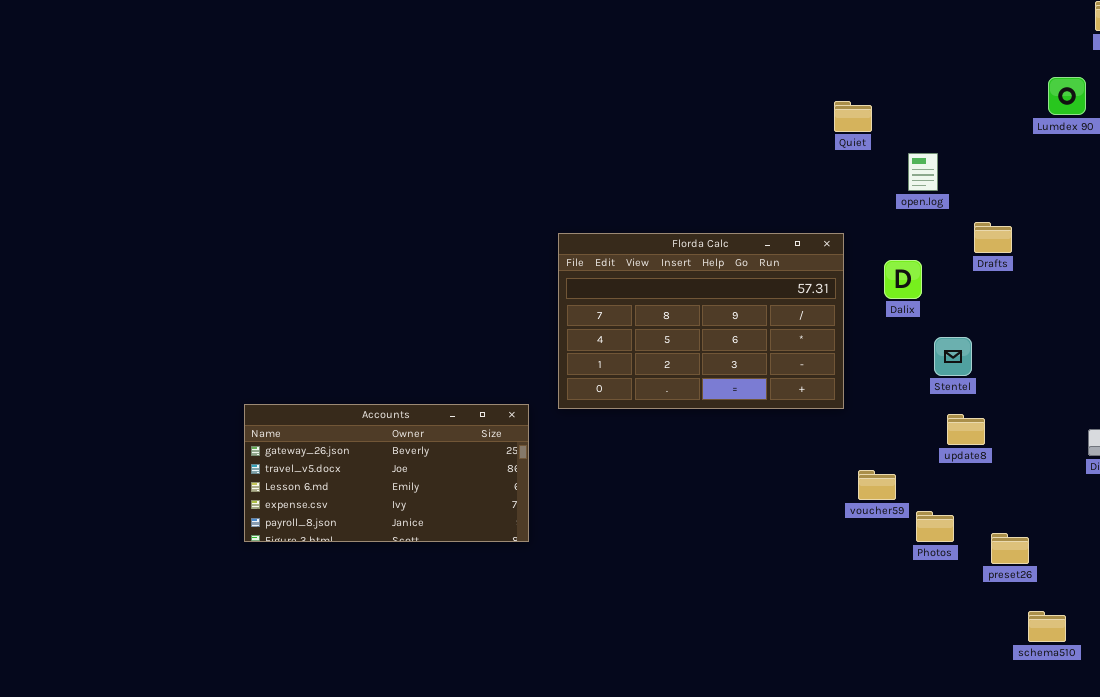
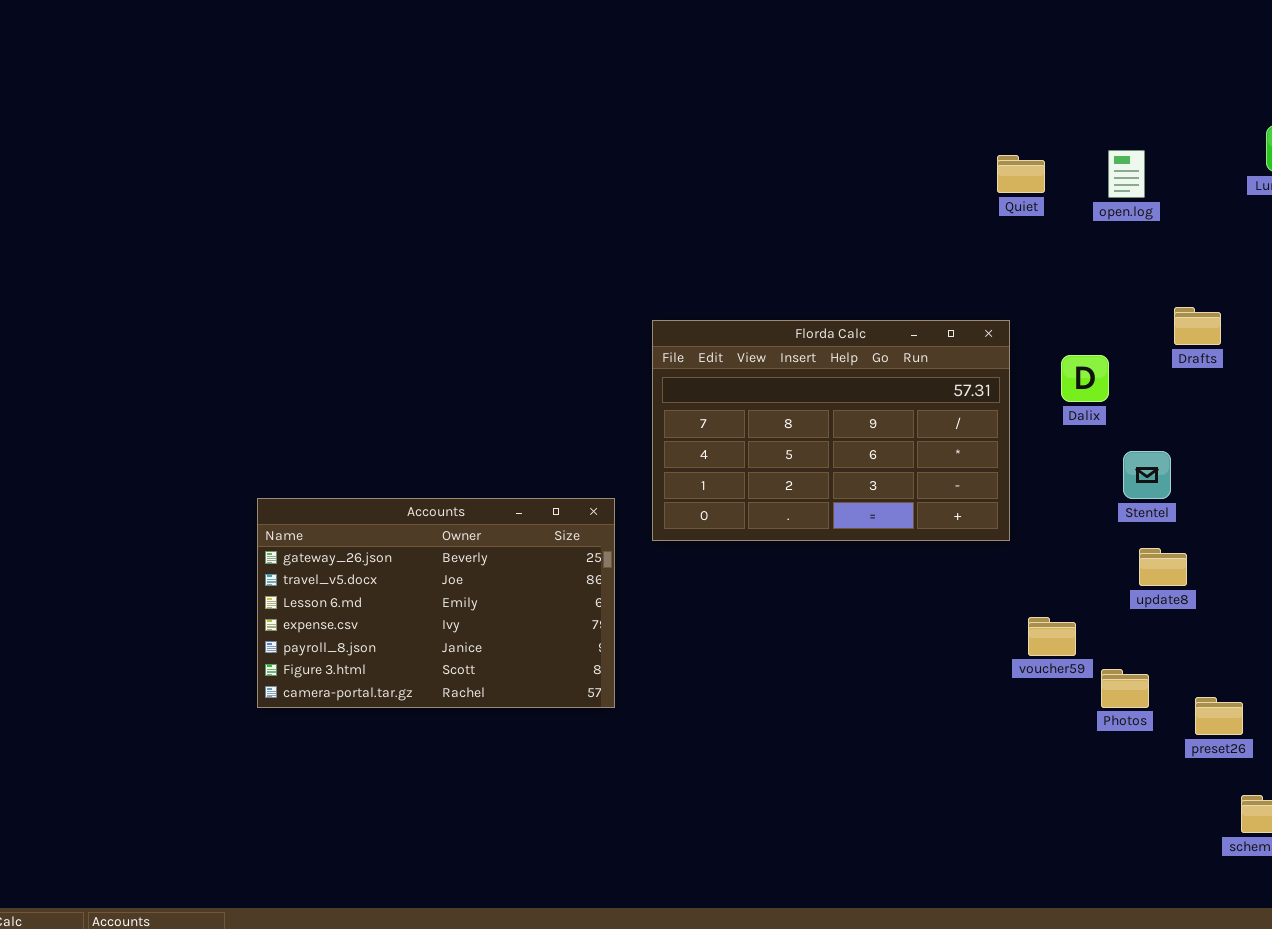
open.log: [908,153,938,191] -> [1108,150,1145,198], moved
Accounts: [244,404,529,542] -> [257,498,615,708], resized

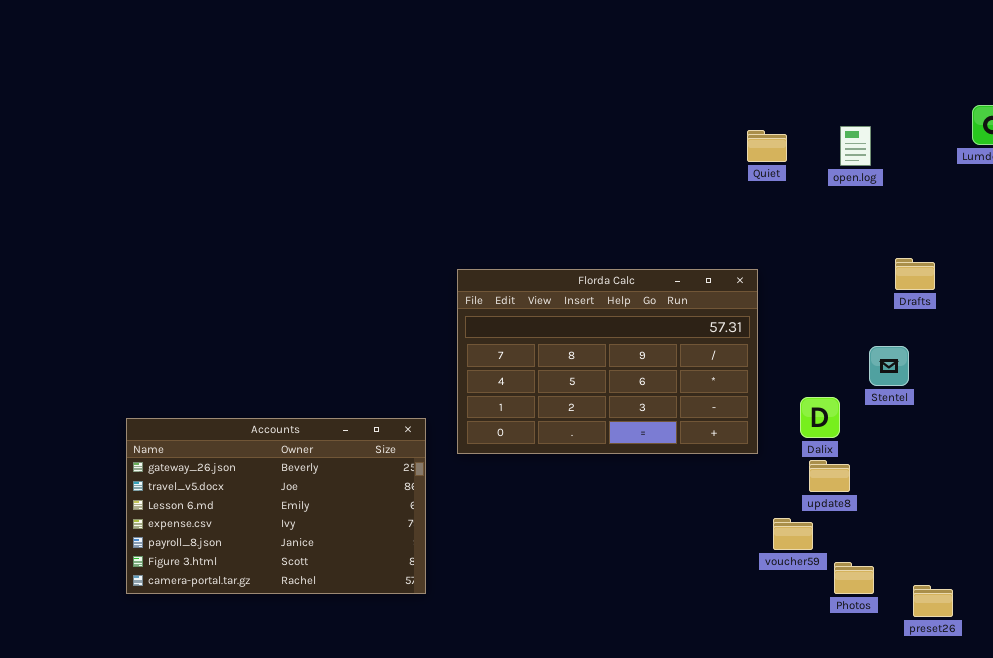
Dalix: [1061,355,1109,402] -> [800,397,840,438], moved
Stentel: [1123,451,1171,499] -> [869,346,909,386], moved
update8: [1139,548,1187,586] -> [809,460,850,492], moved

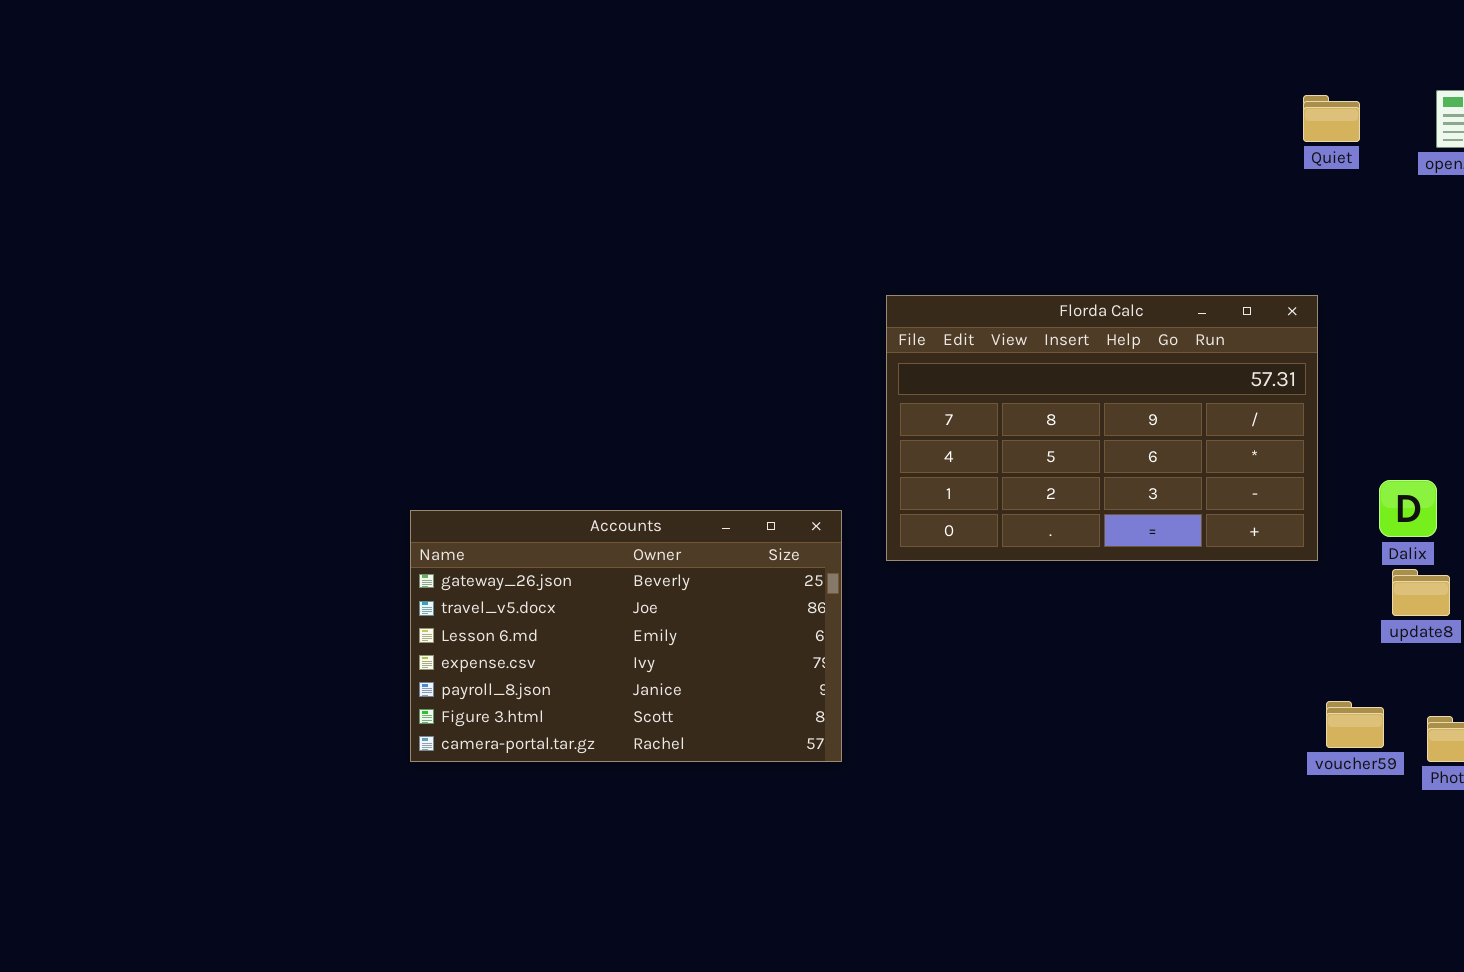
voucher59: [773,518,813,550] -> [1326,701,1384,748], moved

